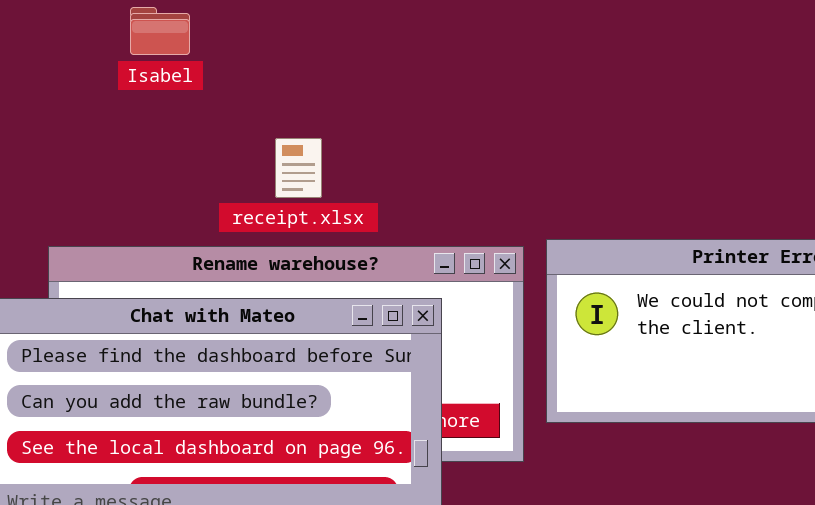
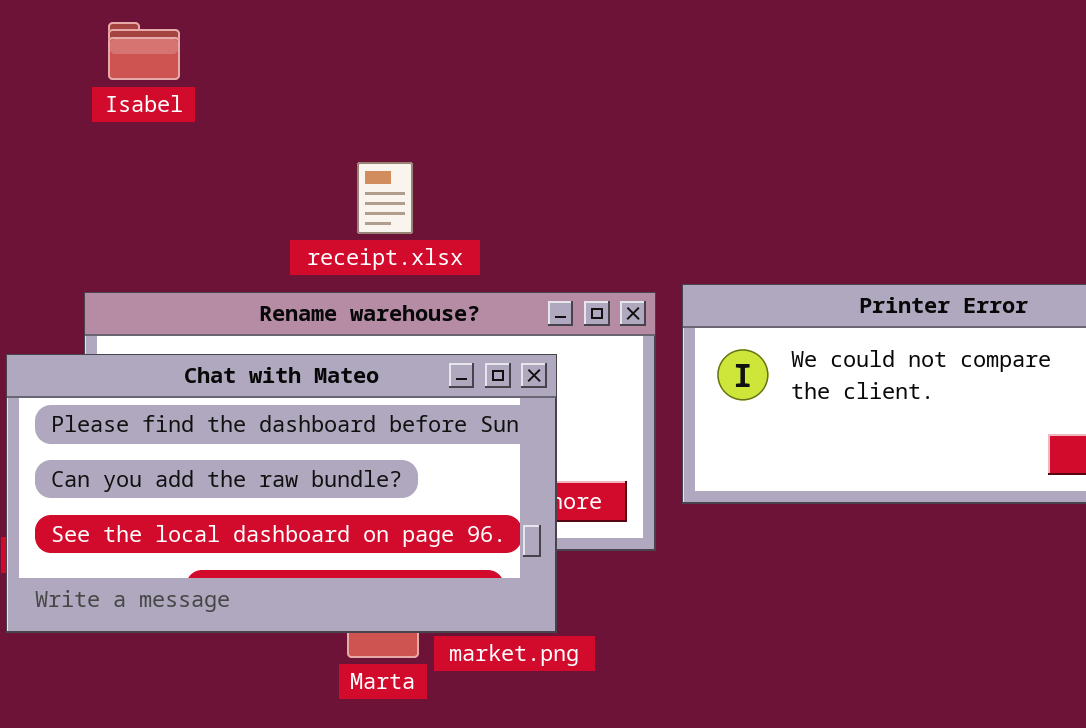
Isabel: [130,7,190,55] -> [108,22,180,80], moved

